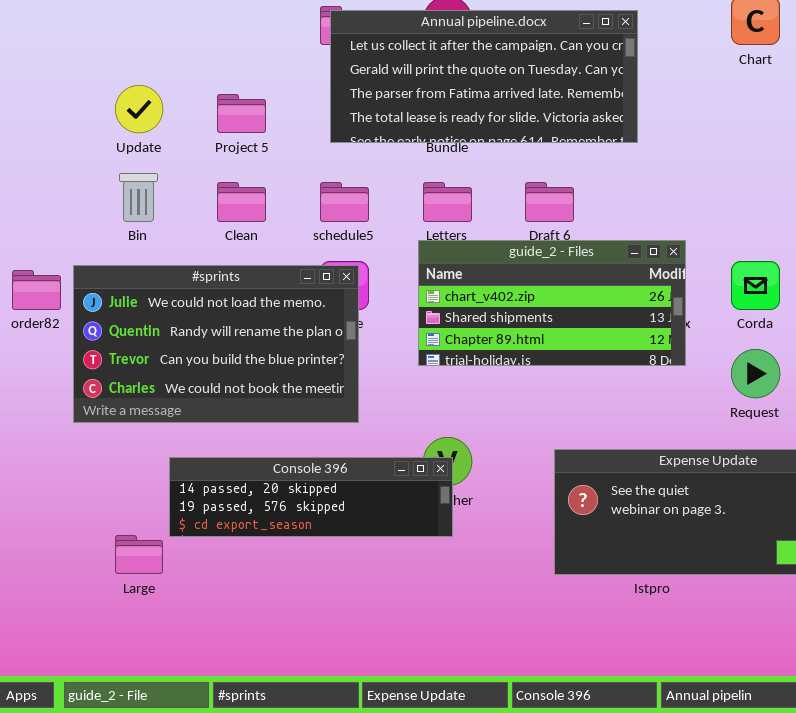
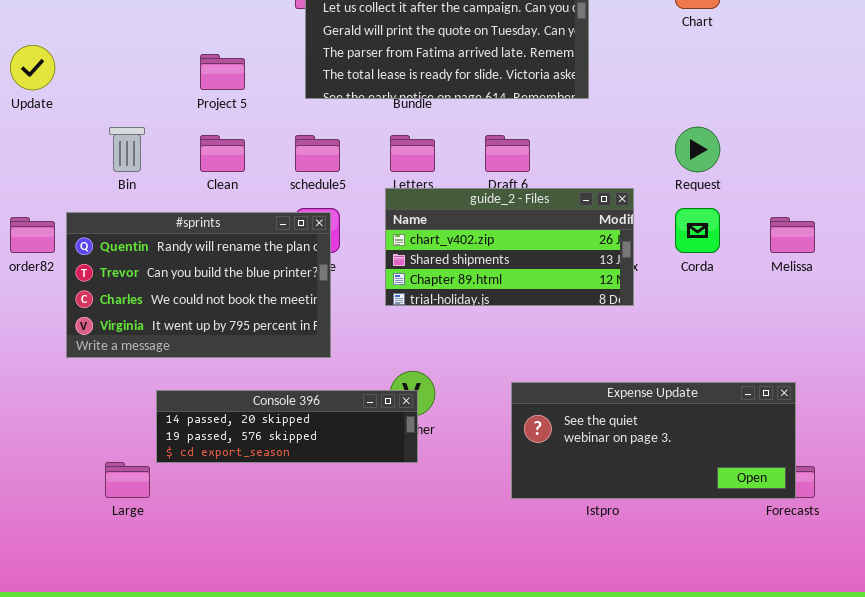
Update: [115,85,163,133] -> [10,45,55,90], moved
#sprints: [73,265,359,423] -> [66,212,331,358], scrolled down 1 row
Request: [731,349,780,398] -> [675,127,720,172], moved

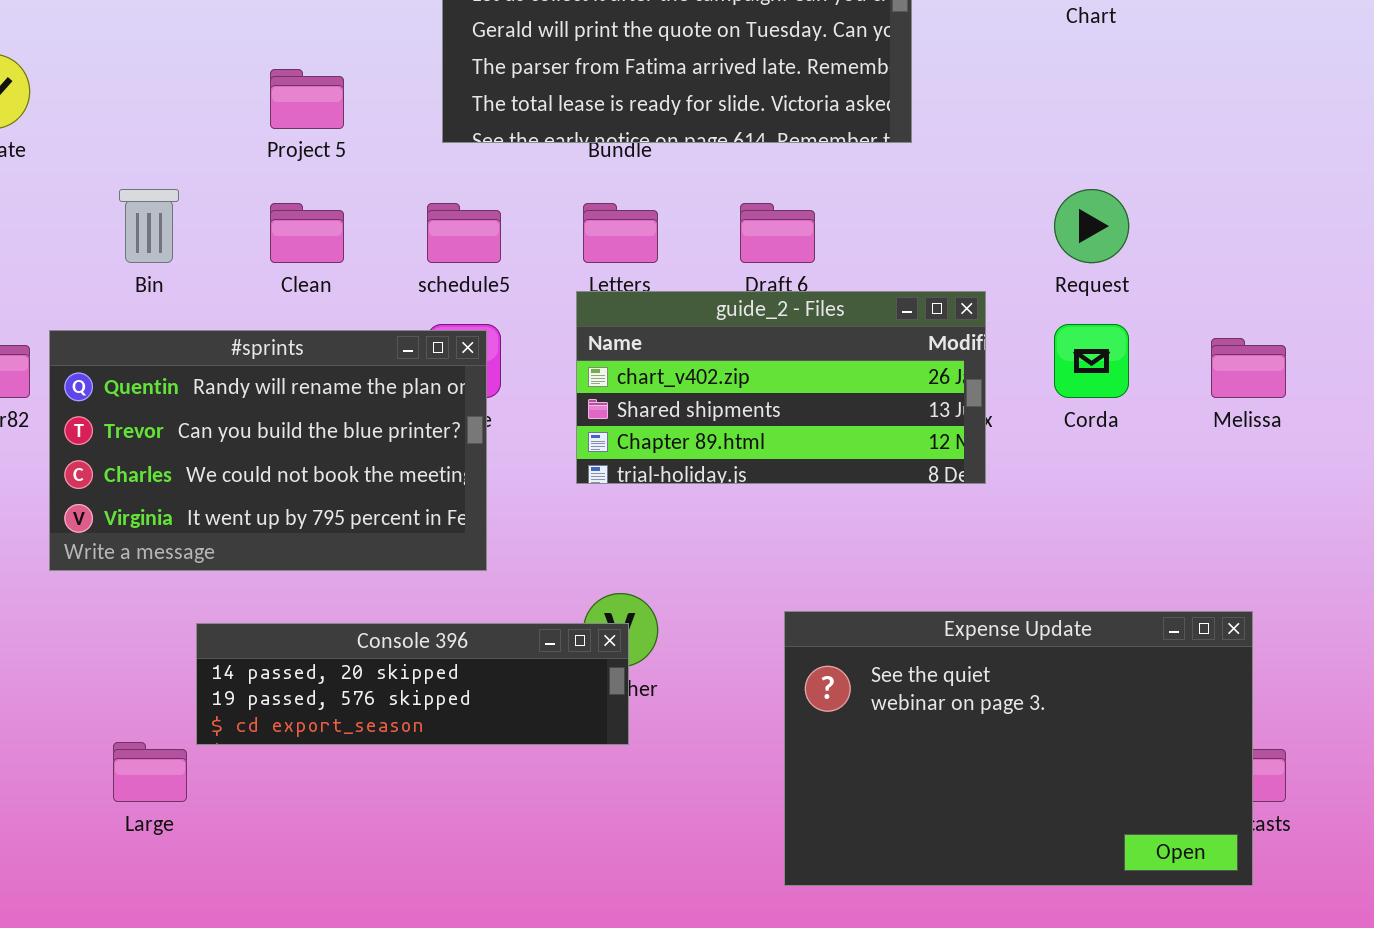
Expense Update: [511,382,796,499] -> [784,611,1253,886], resized

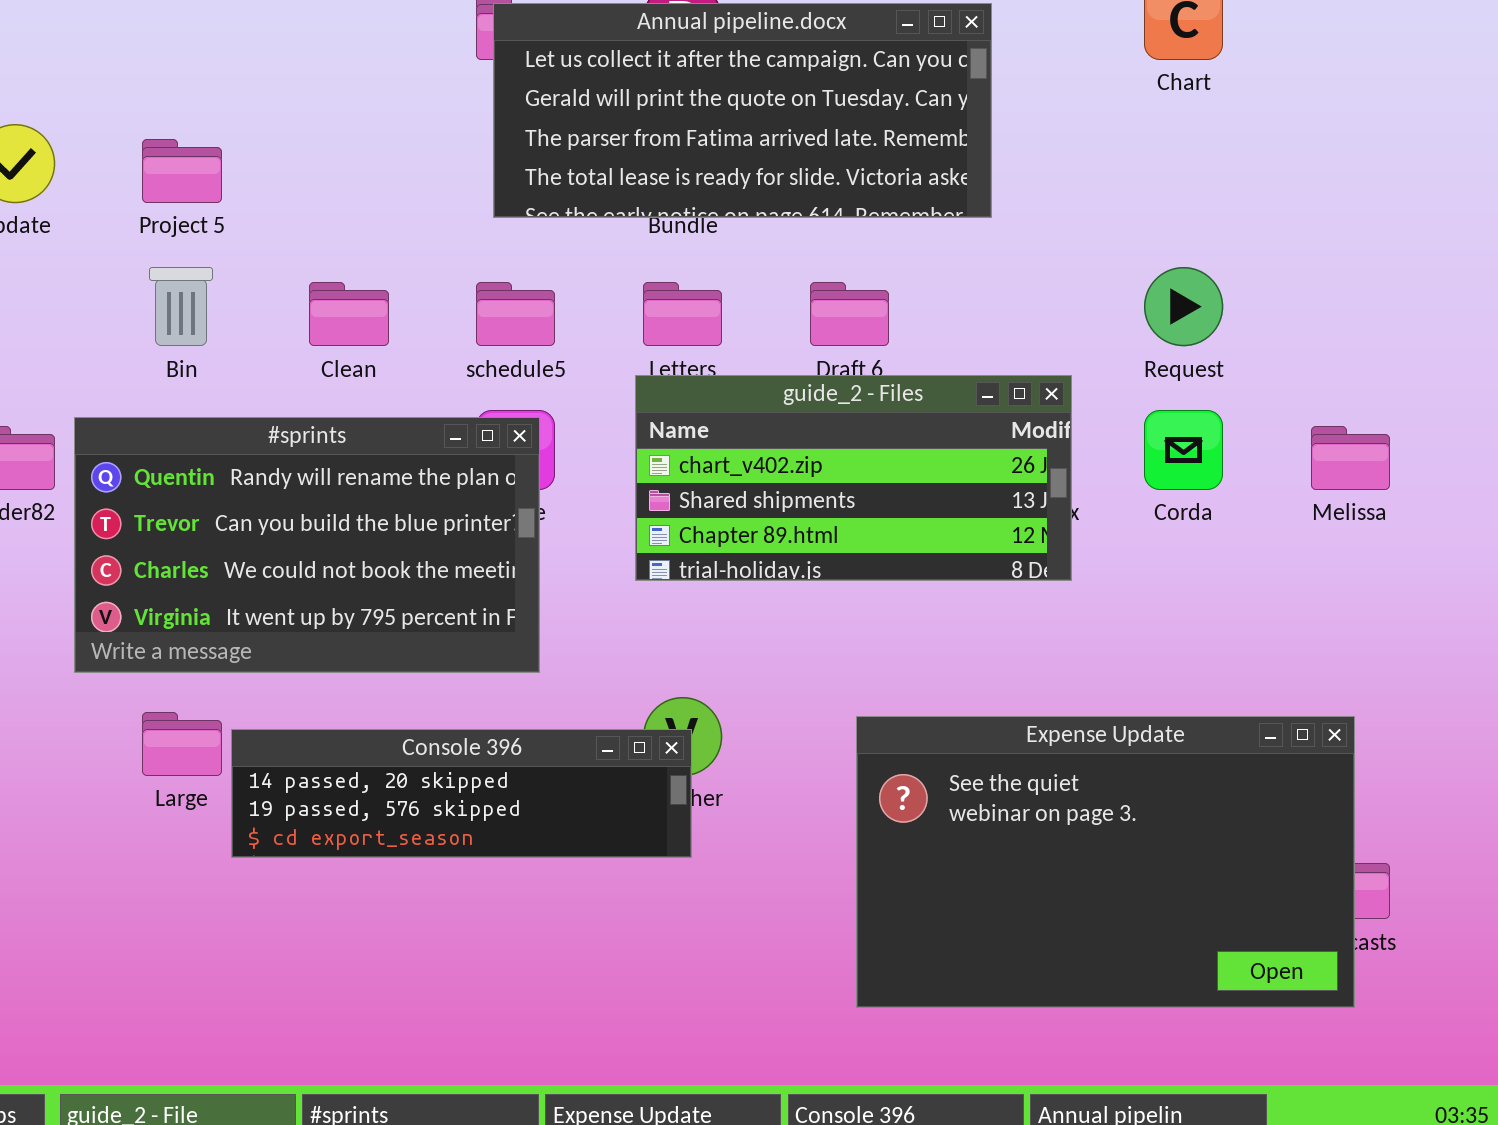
Project 5: [270,69,344,129] -> [142,139,222,203], moved
Large: [113,742,187,802] -> [142,712,222,776], moved

